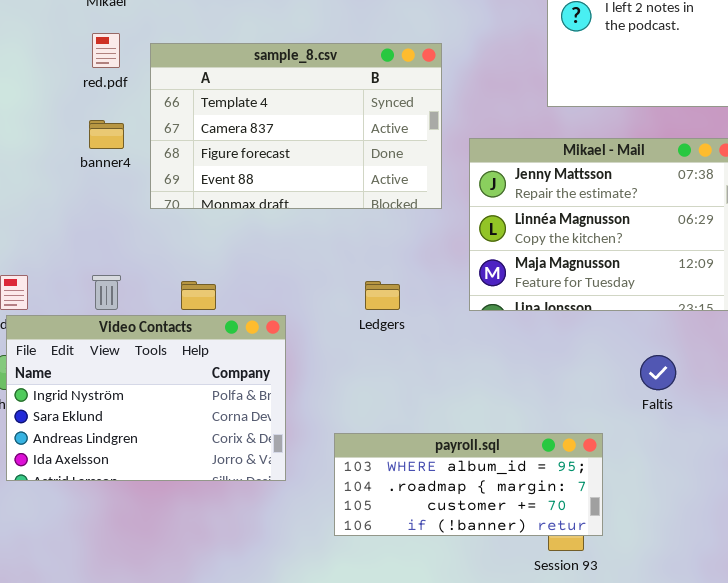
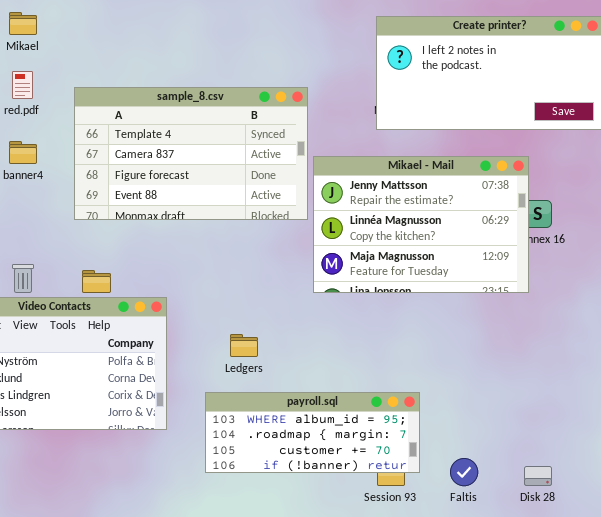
sample_8.csv: [150,43,442,209] -> [74,87,308,220], moved
Ledgers: [365,281,400,310] -> [230,334,258,357], moved
Faltis: [640,355,676,390] -> [450,458,478,486], moved

